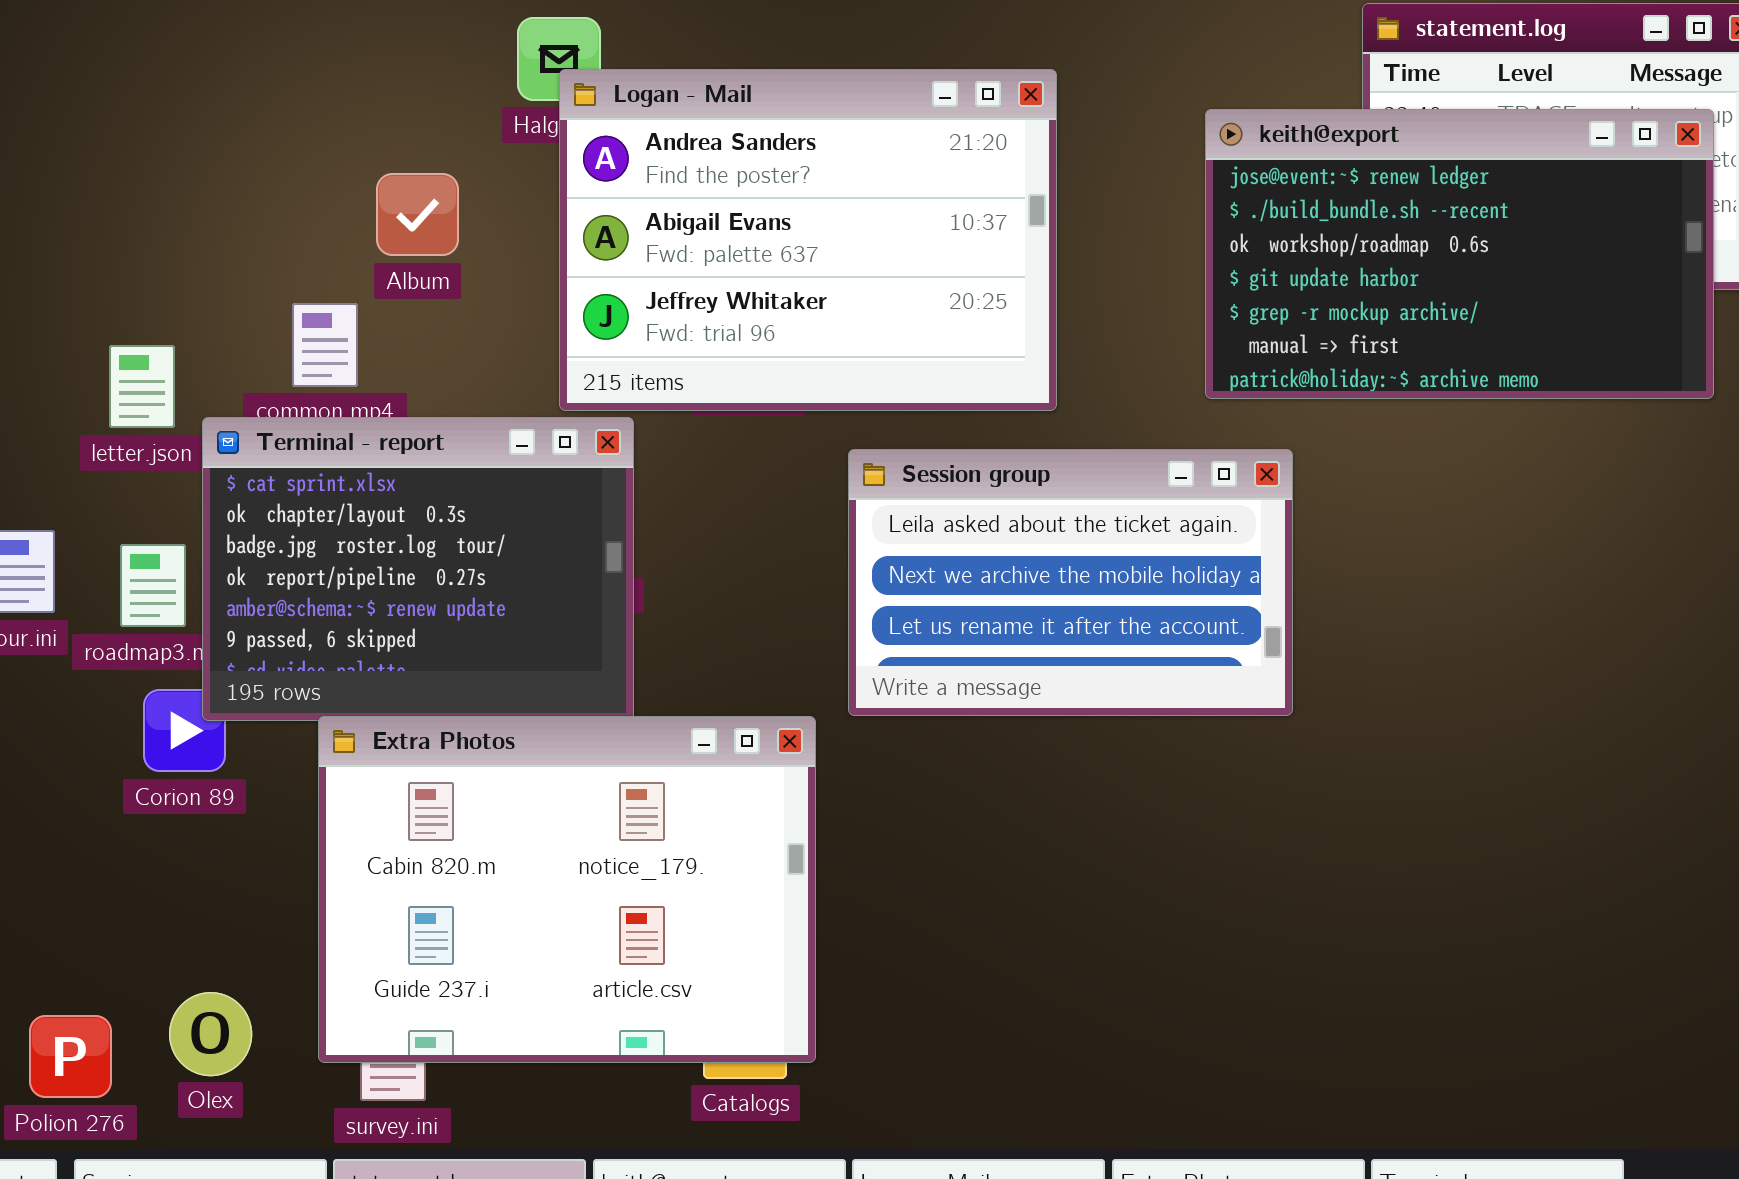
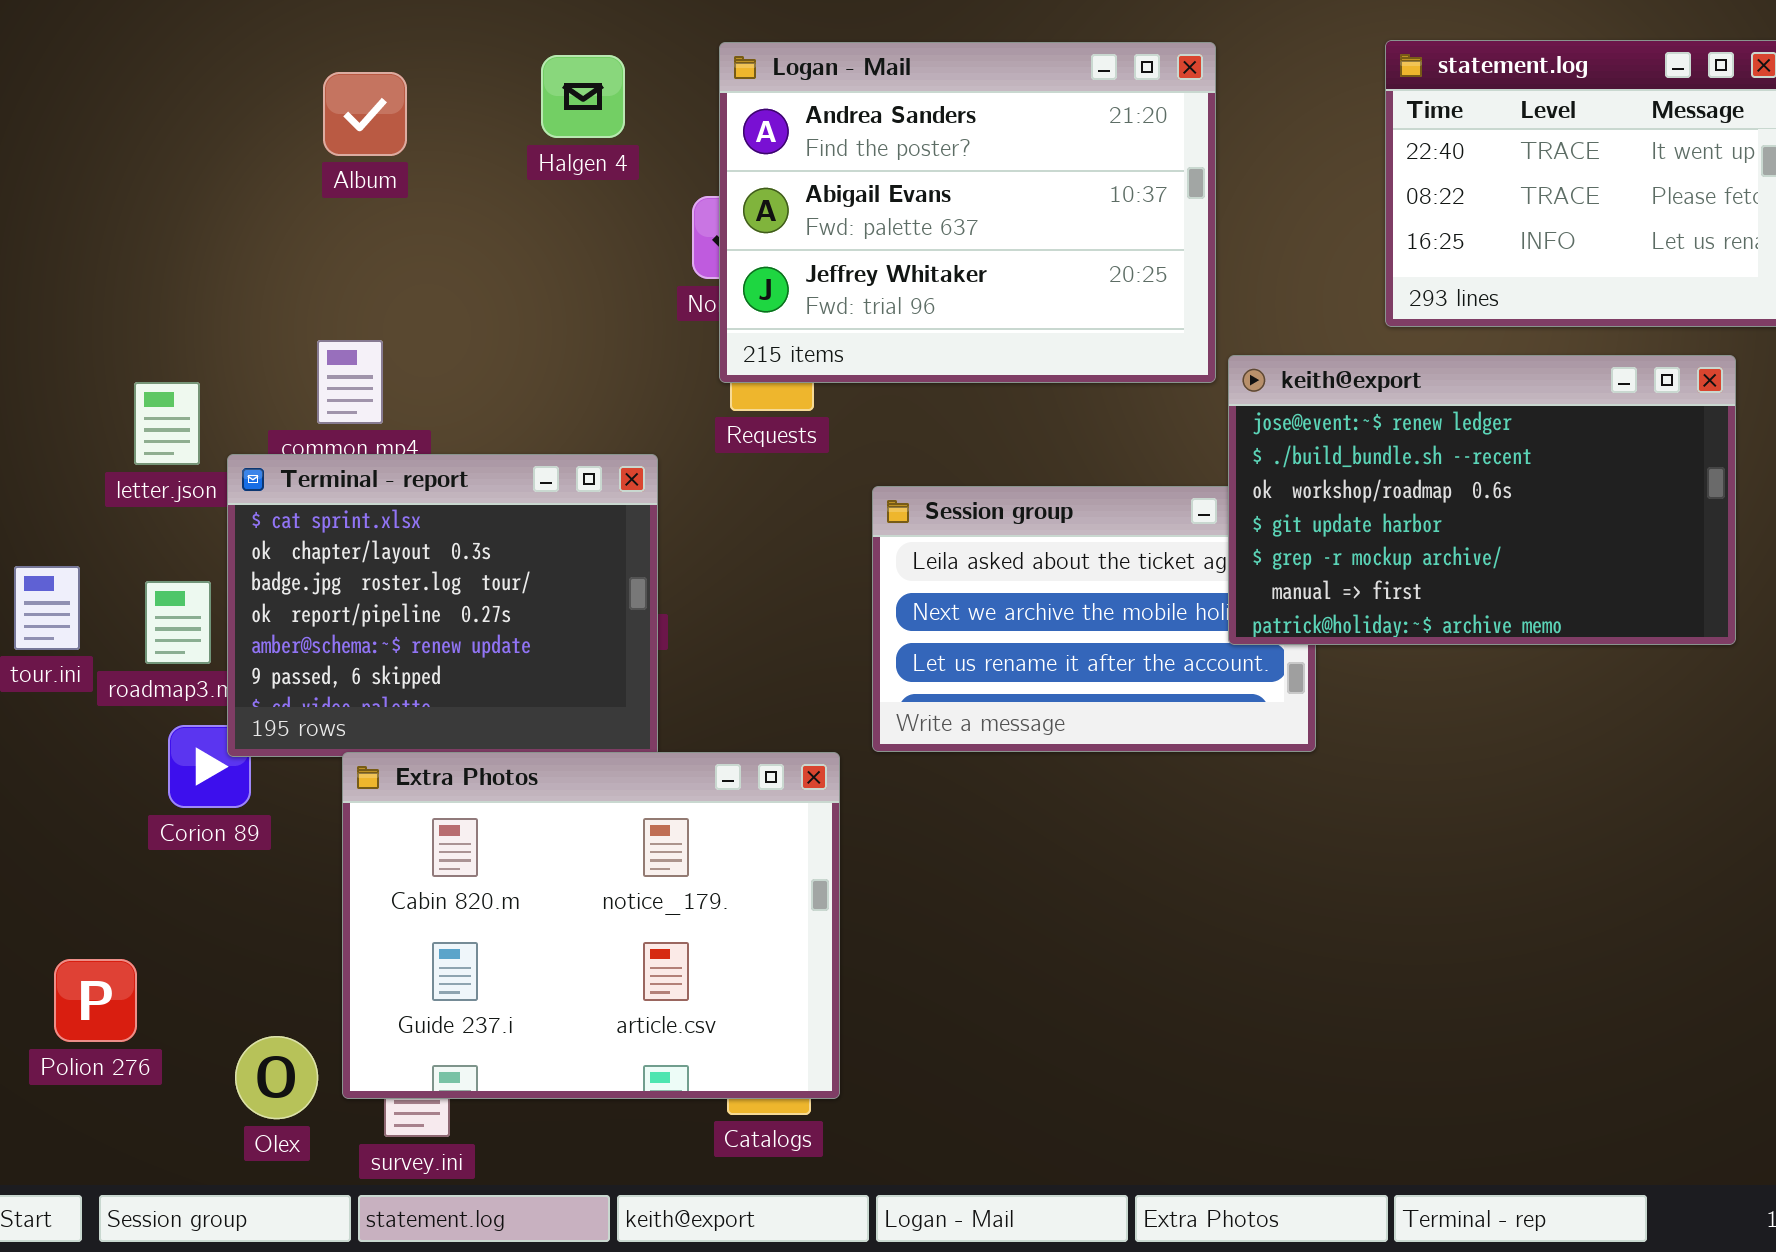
Logan - Mail: [559,69,1057,411] -> [719,42,1216,383], moved
keith@export: [1205,109,1714,399] -> [1228,355,1736,645], moved
Album: [376,173,459,256] -> [323,72,407,156], moved
Olex: [169,992,252,1076] -> [235,1036,318,1119], moved
Polion 276: [29,1015,112,1098] -> [54,959,137,1042], moved

